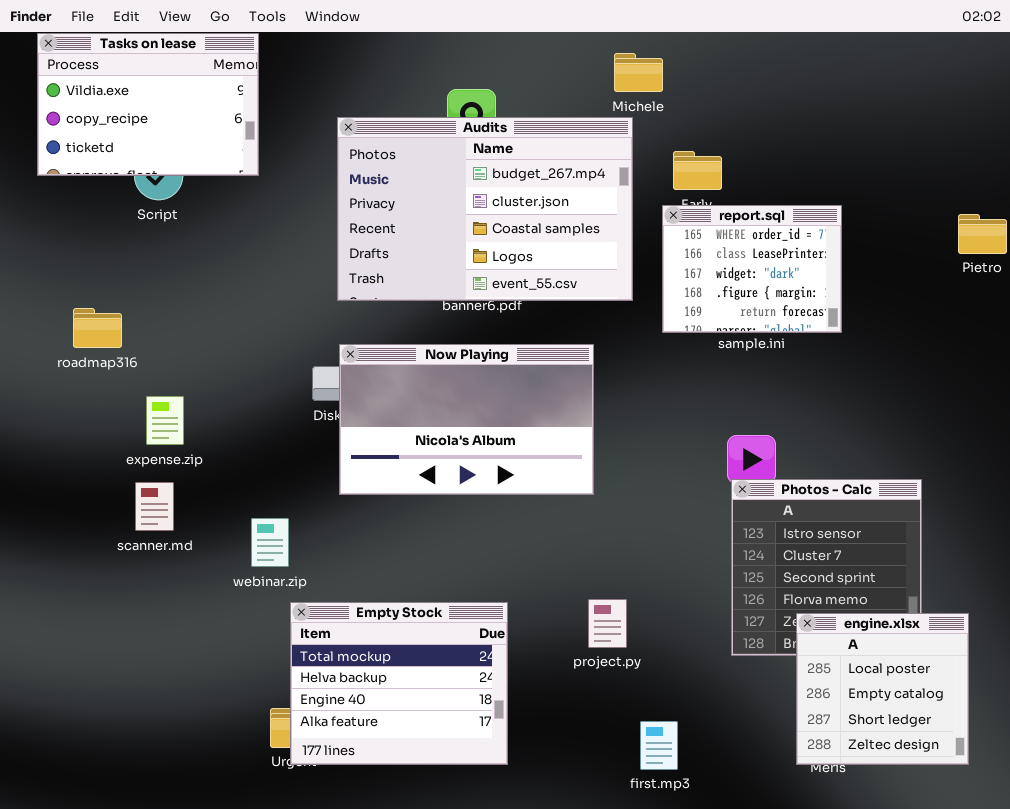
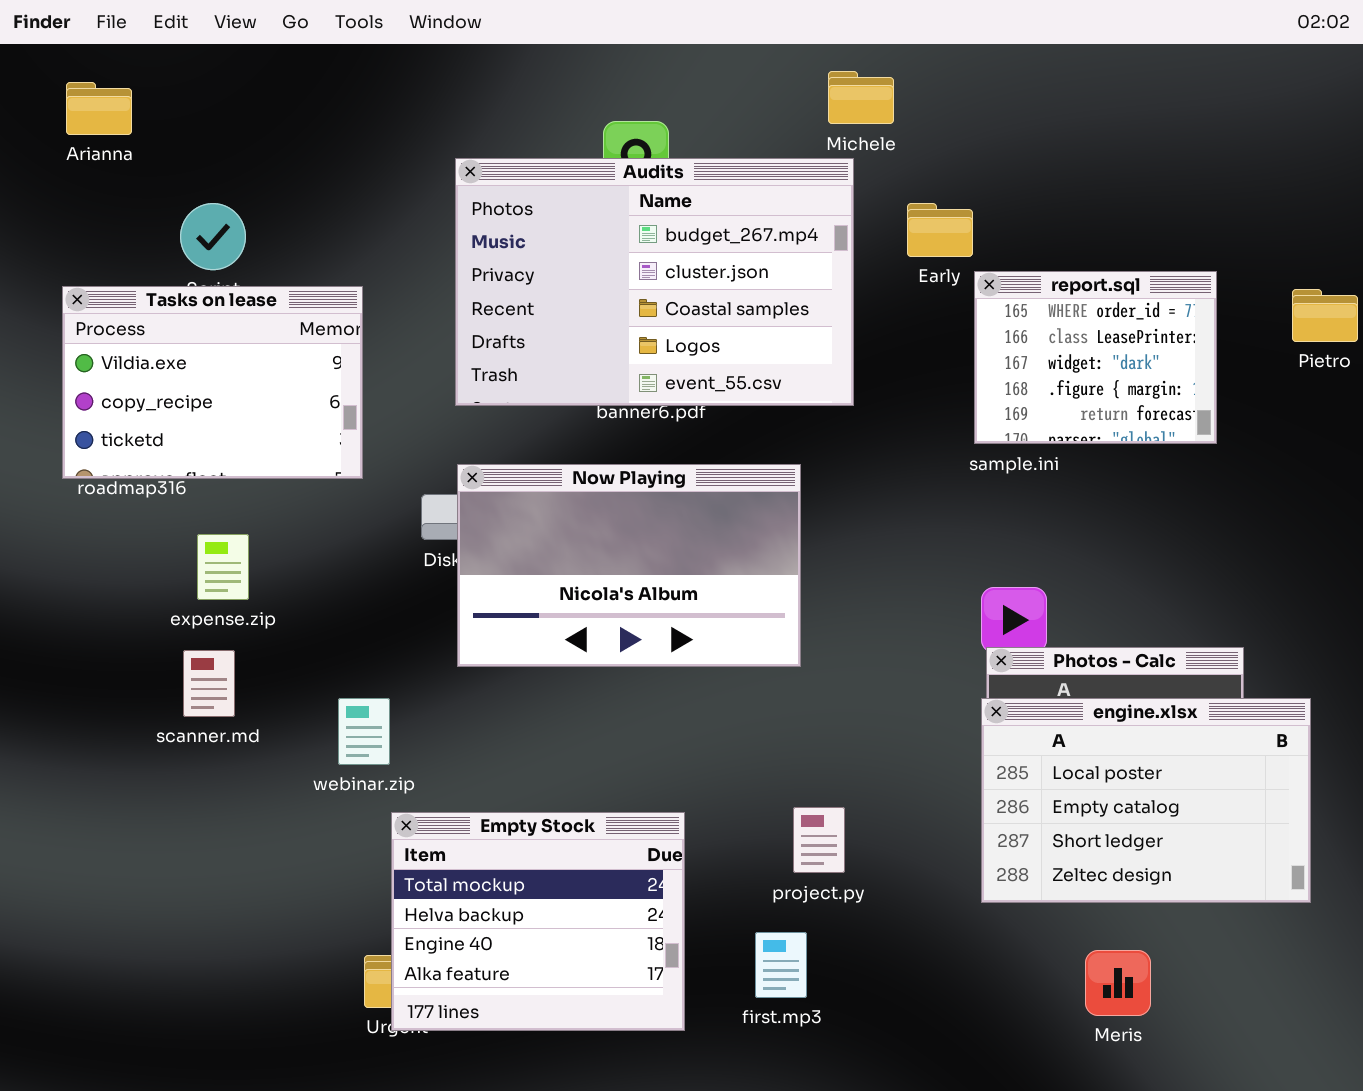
Tasks on lease: [37,33,259,176] -> [62,286,363,479], moved
report.sql: [662,205,842,333] -> [974,271,1217,444], moved
engine.xlsx: [796,613,969,765] -> [981,698,1311,903], moved, resized
first.mp3: [640,721,678,770] -> [755,932,807,998], moved

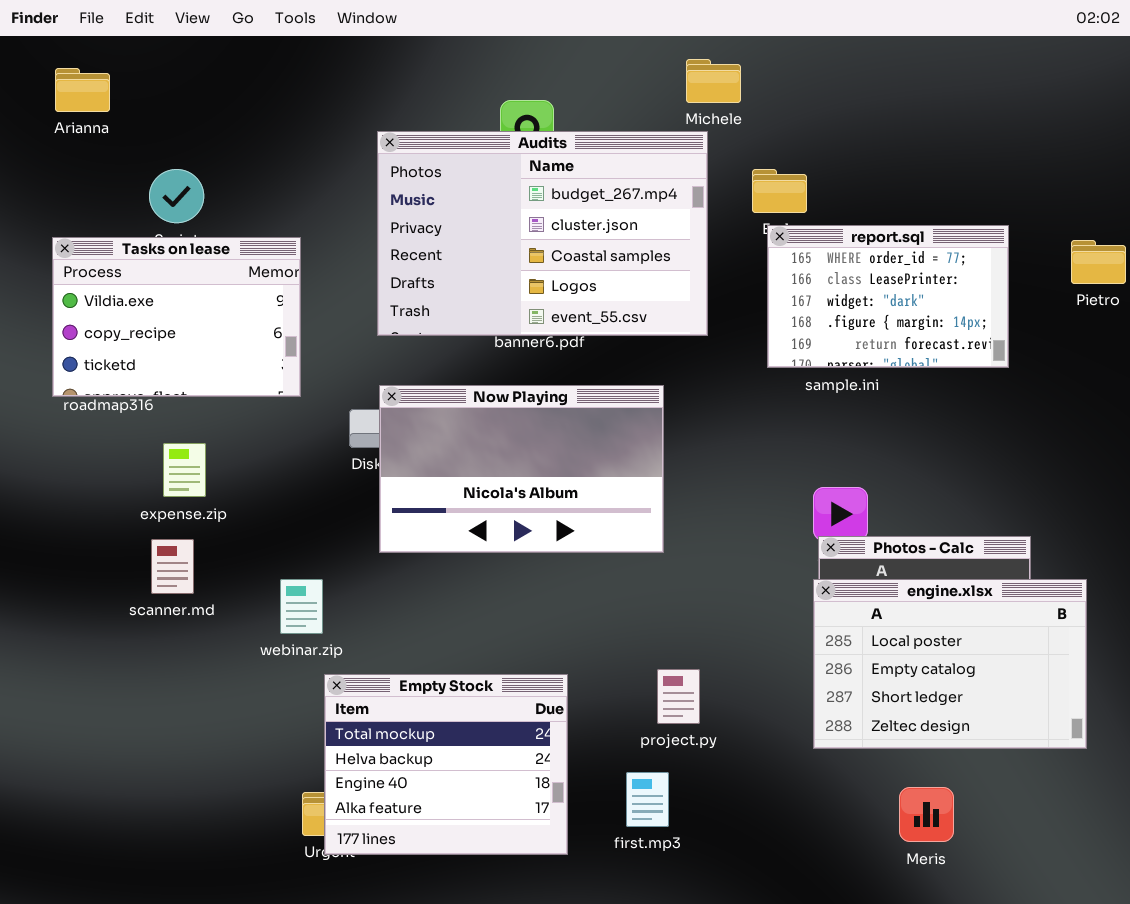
report.sql: [974,271,1217,444] -> [767,225,1009,368], resized

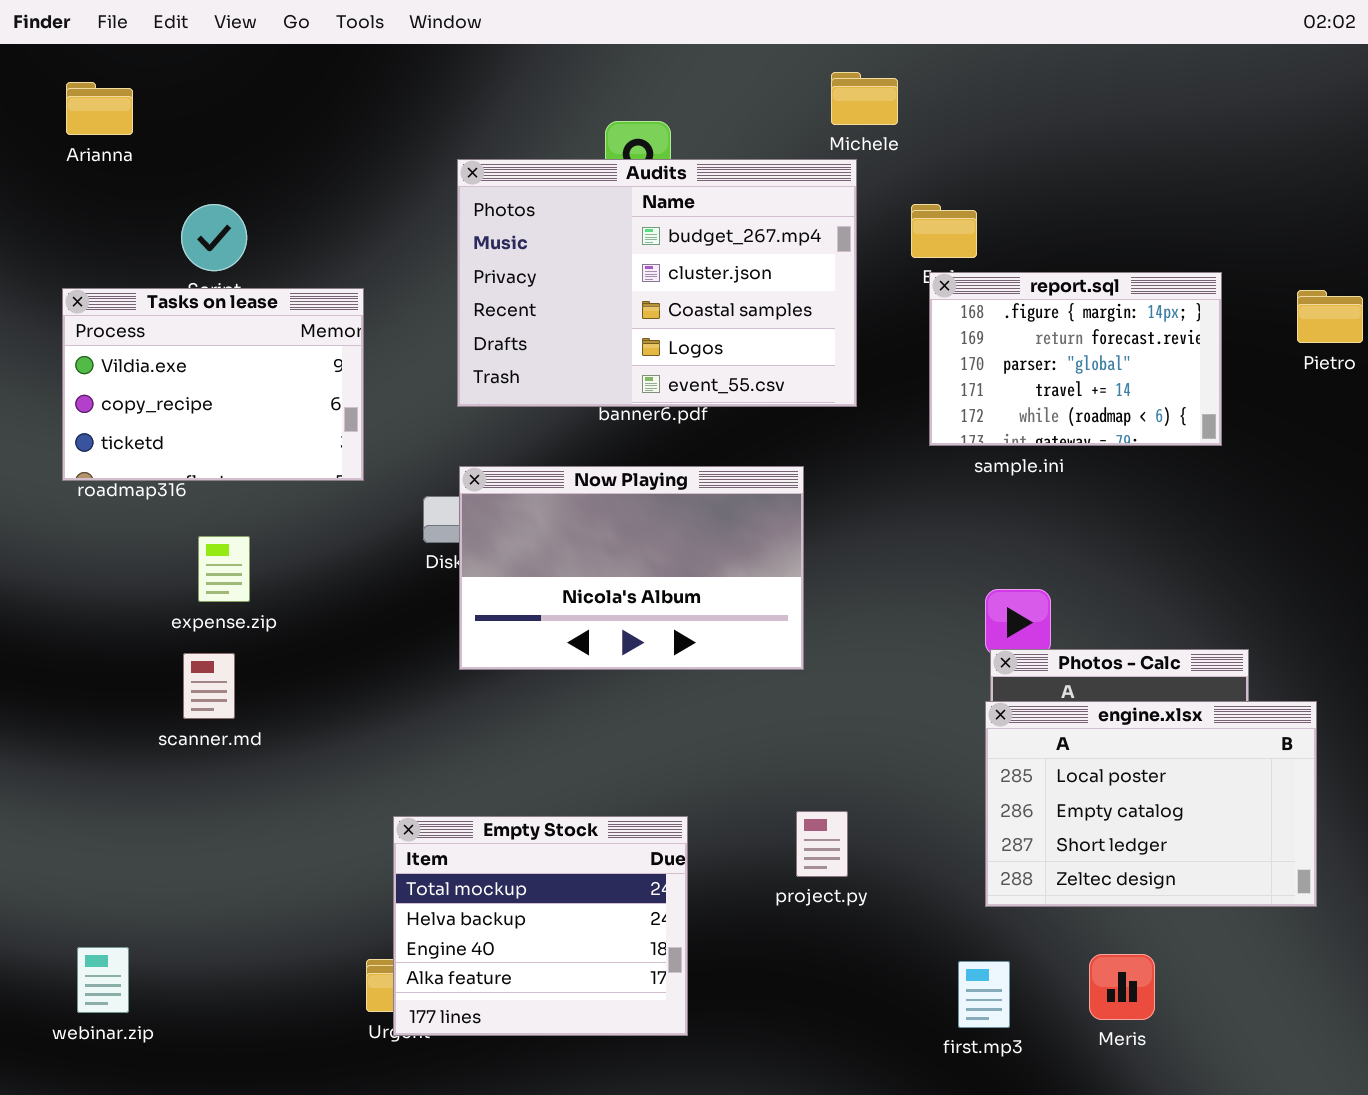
report.sql: [767,225,1009,368] -> [929,272,1222,446], scrolled down 3 rows
webinar.zip: [280,579,323,634] -> [77,947,129,1013], moved
first.mp3: [626,772,669,827] -> [958,961,1010,1028], moved

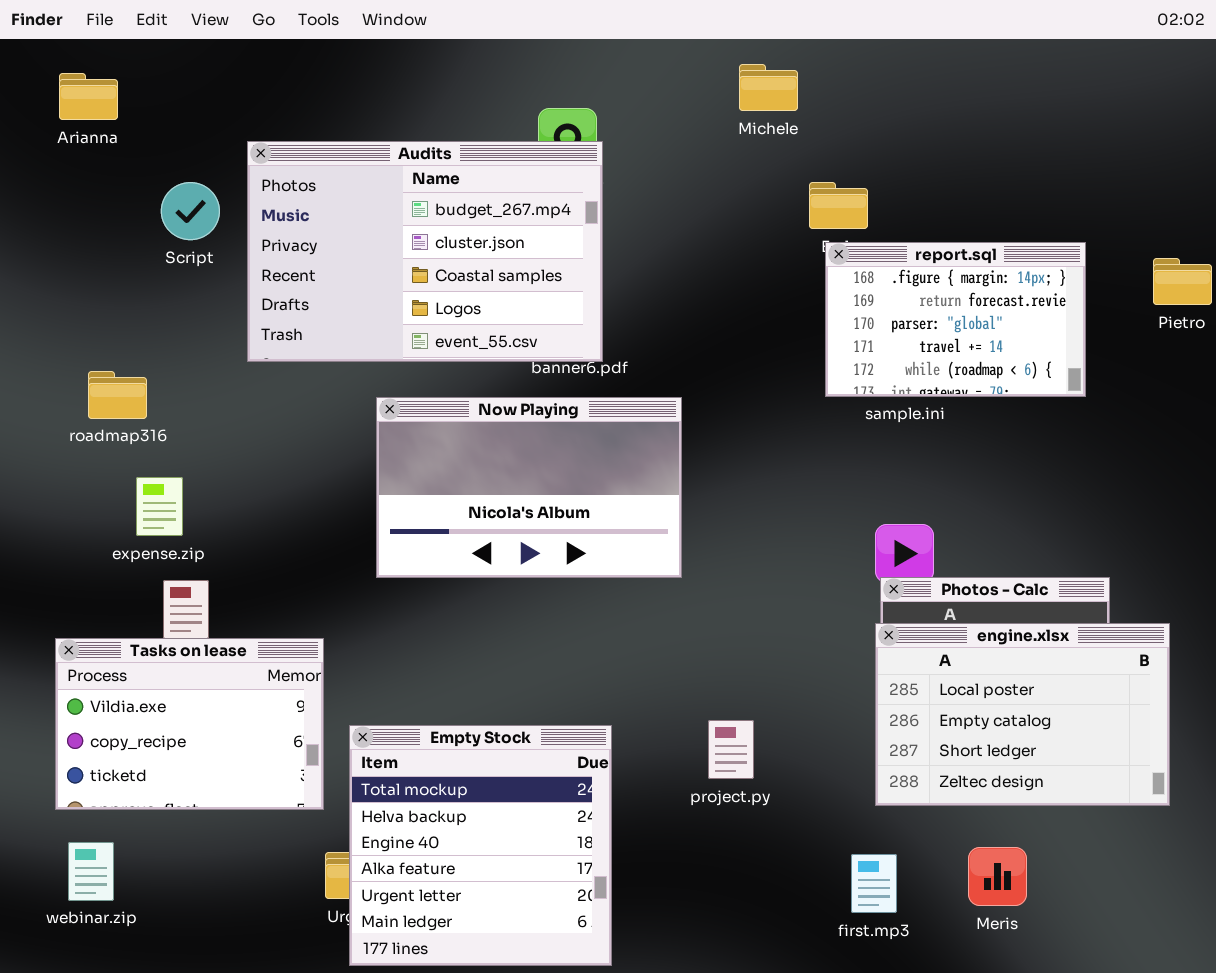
Audits: [457,159,857,407] -> [247,141,603,362], moved
Tasks on lease: [62,288,364,481] -> [55,638,324,810], moved
Now Playing: [459,466,804,670] -> [376,397,682,578], moved
expense.zip: [198,536,250,602] -> [136,477,183,536], moved
Empty Stock: [393,816,688,1036] -> [349,725,612,966], resized

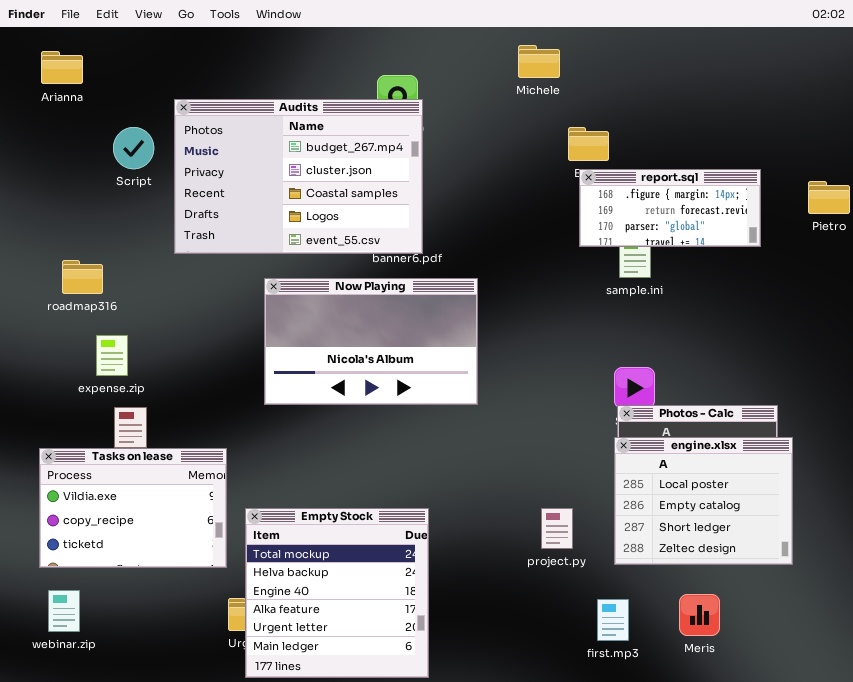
report.sql: [825,242,1086,397] -> [579,169,761,247], resized
engine.xlsx: [875,623,1170,806] -> [614,437,793,565], resized
project.py: [708,720,754,779] -> [541,508,573,549], moved

